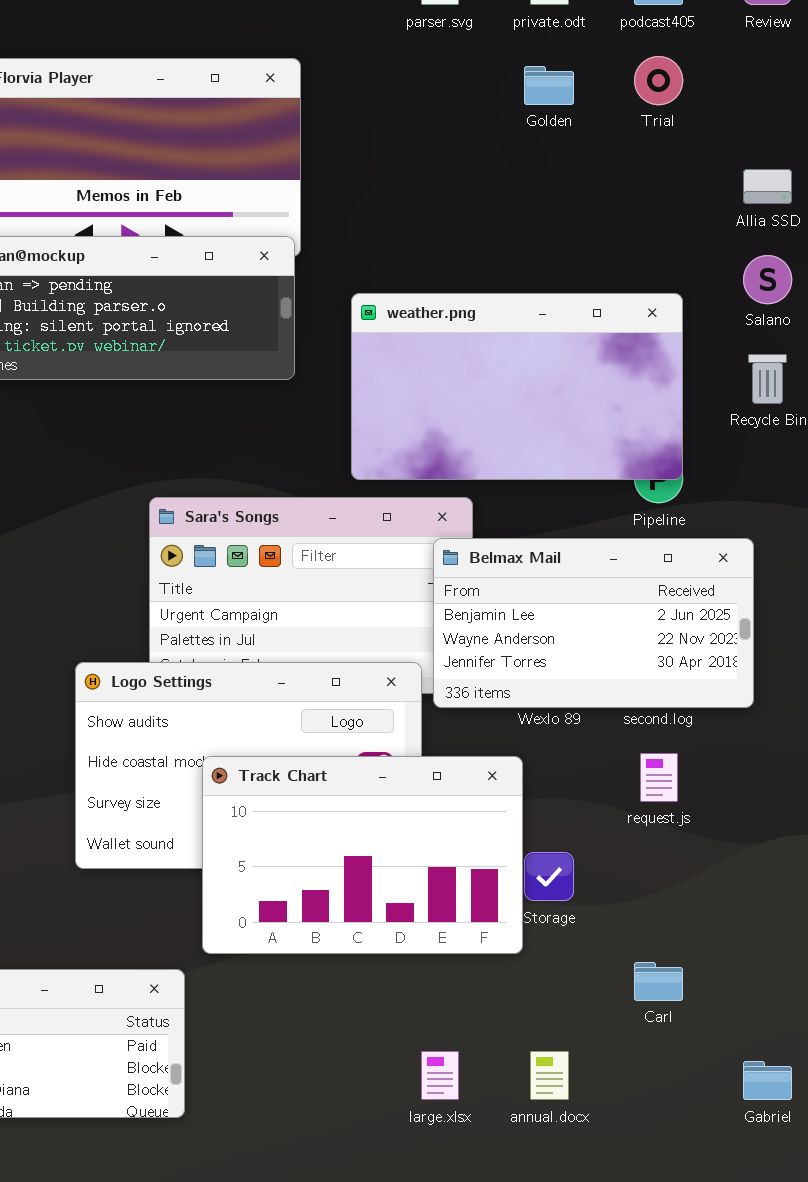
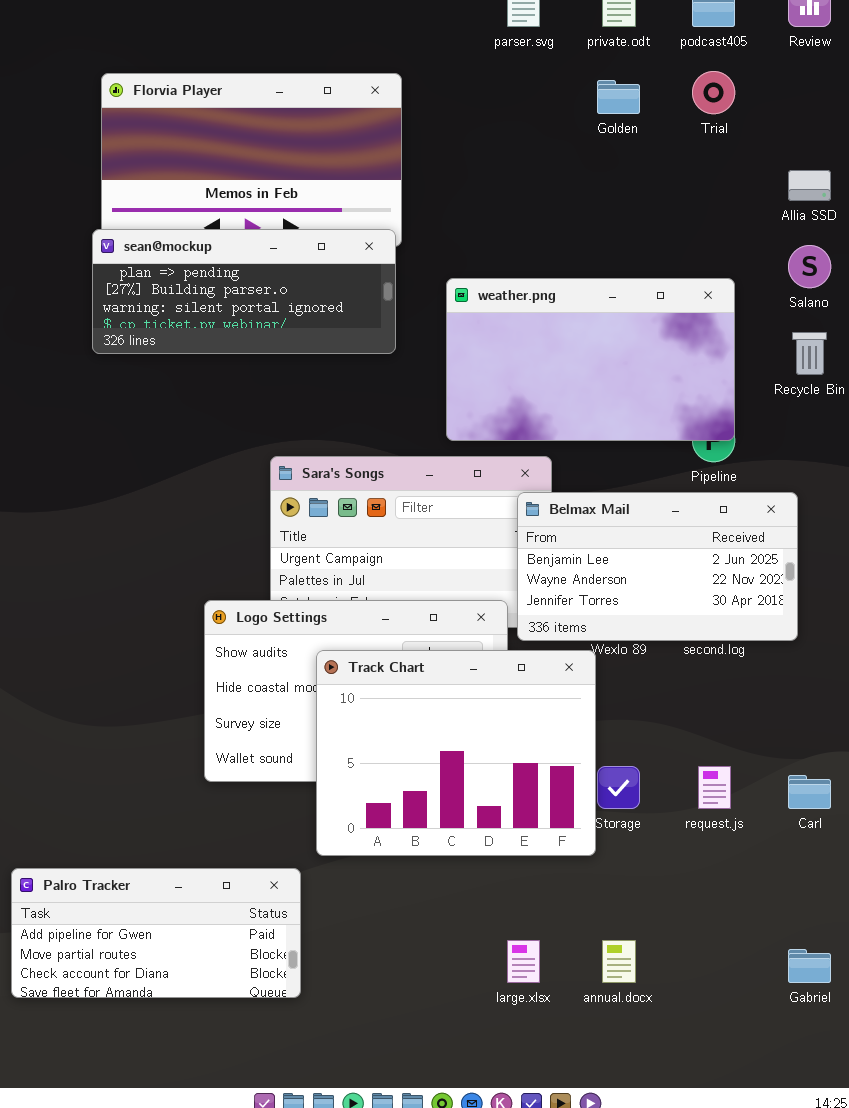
request.js: [640,753,678,802] -> [698,766,731,809], moved
Track Chart: [202,756,523,954] -> [316,650,596,856], resized
Carl: [634,962,683,1001] -> [788,775,831,809], moved

